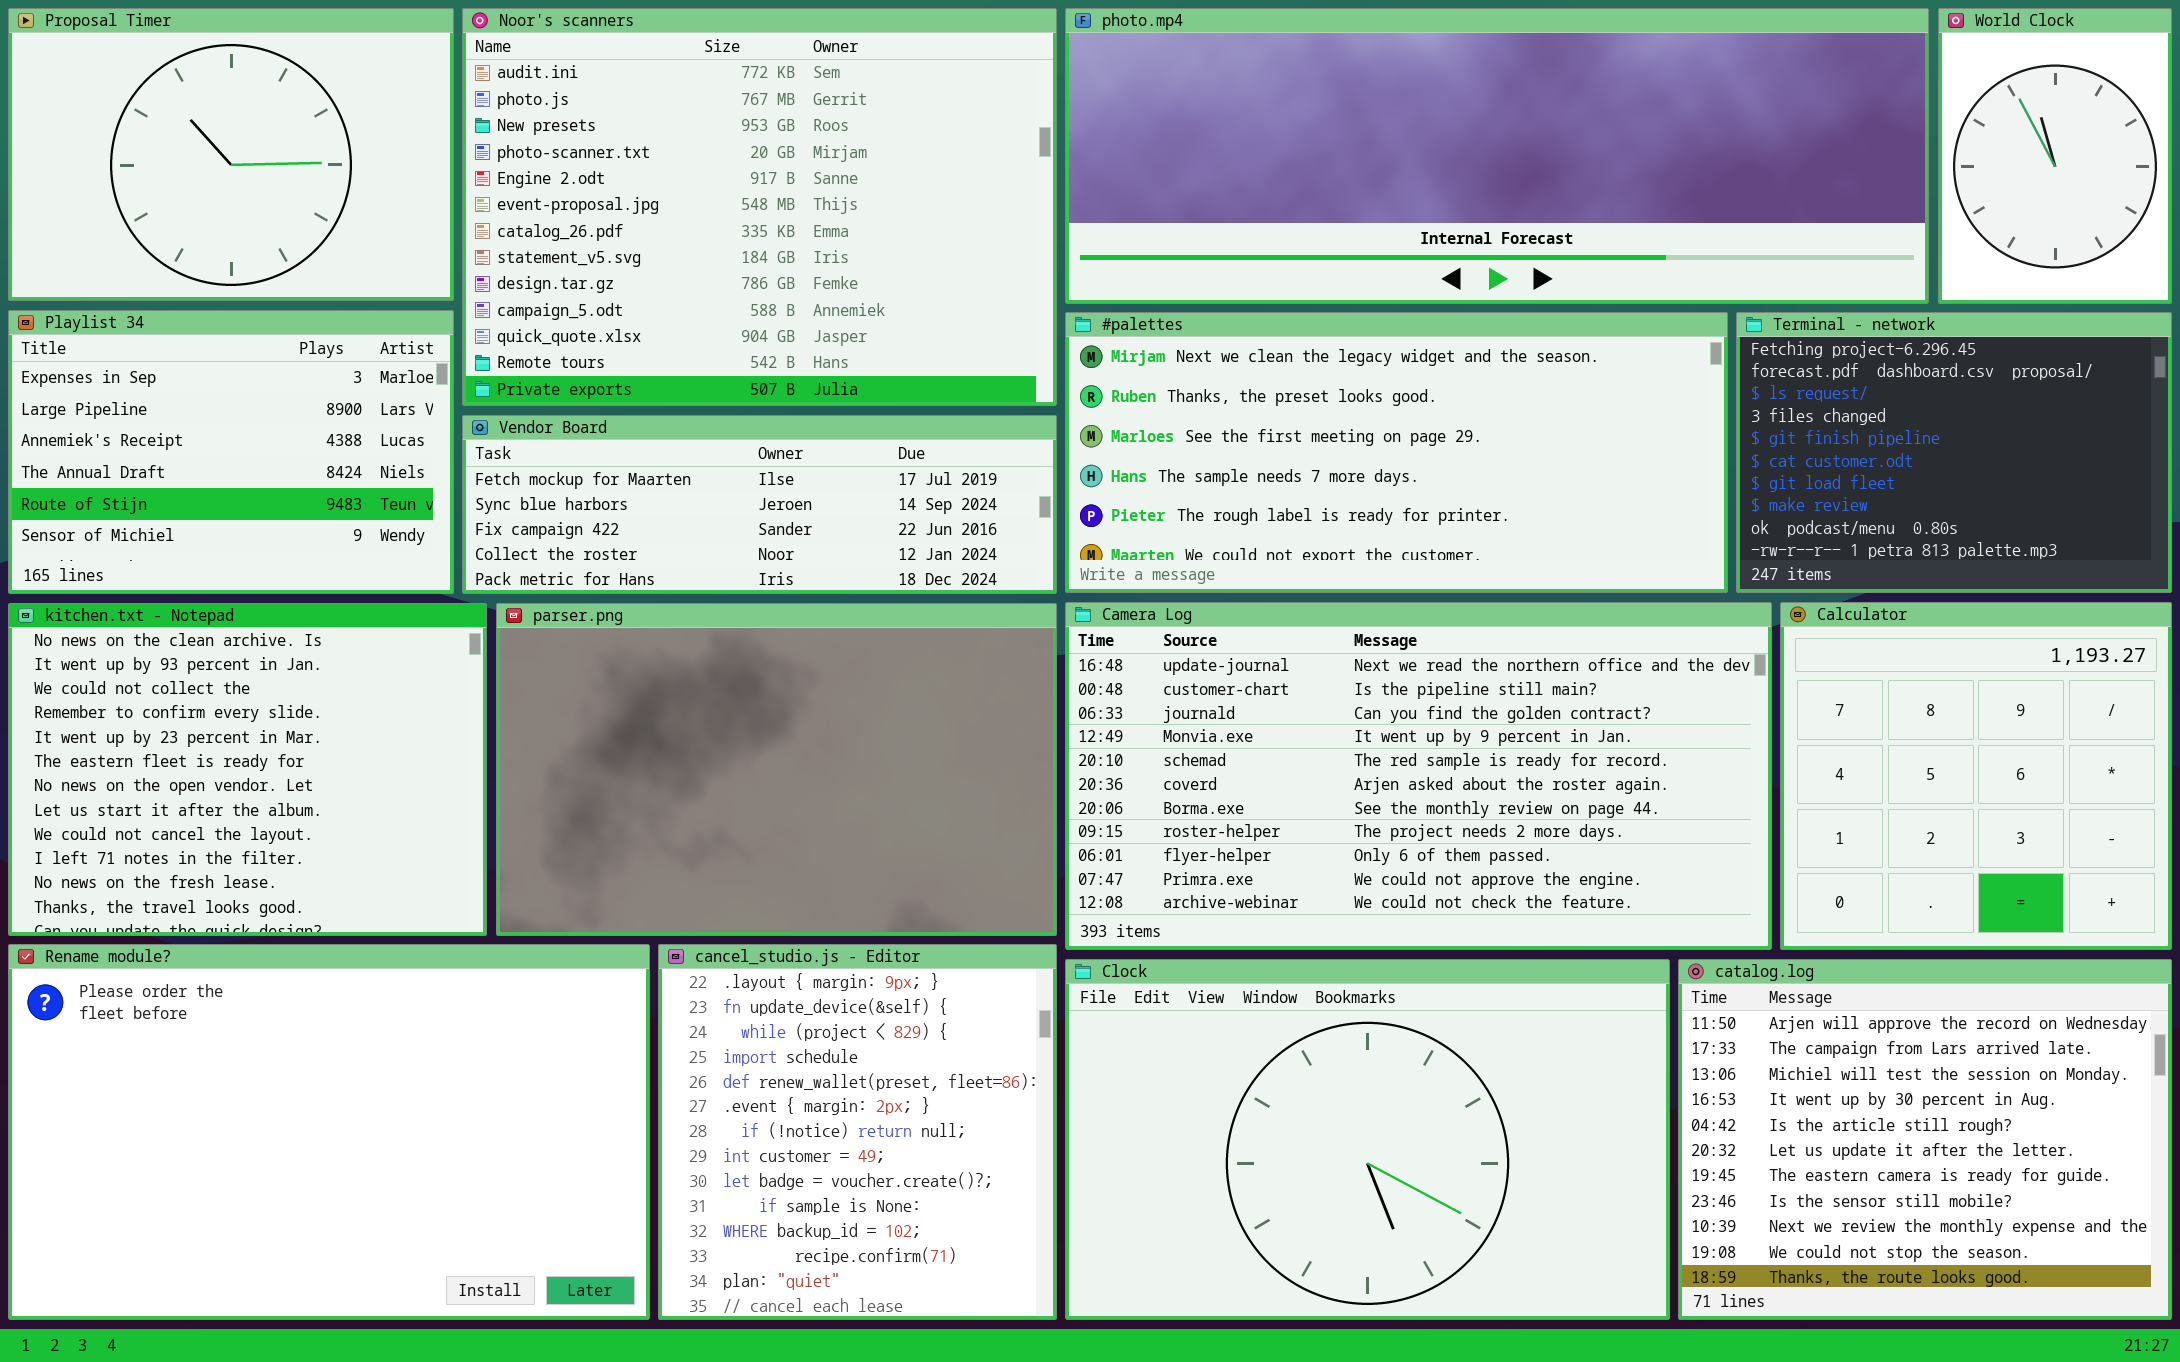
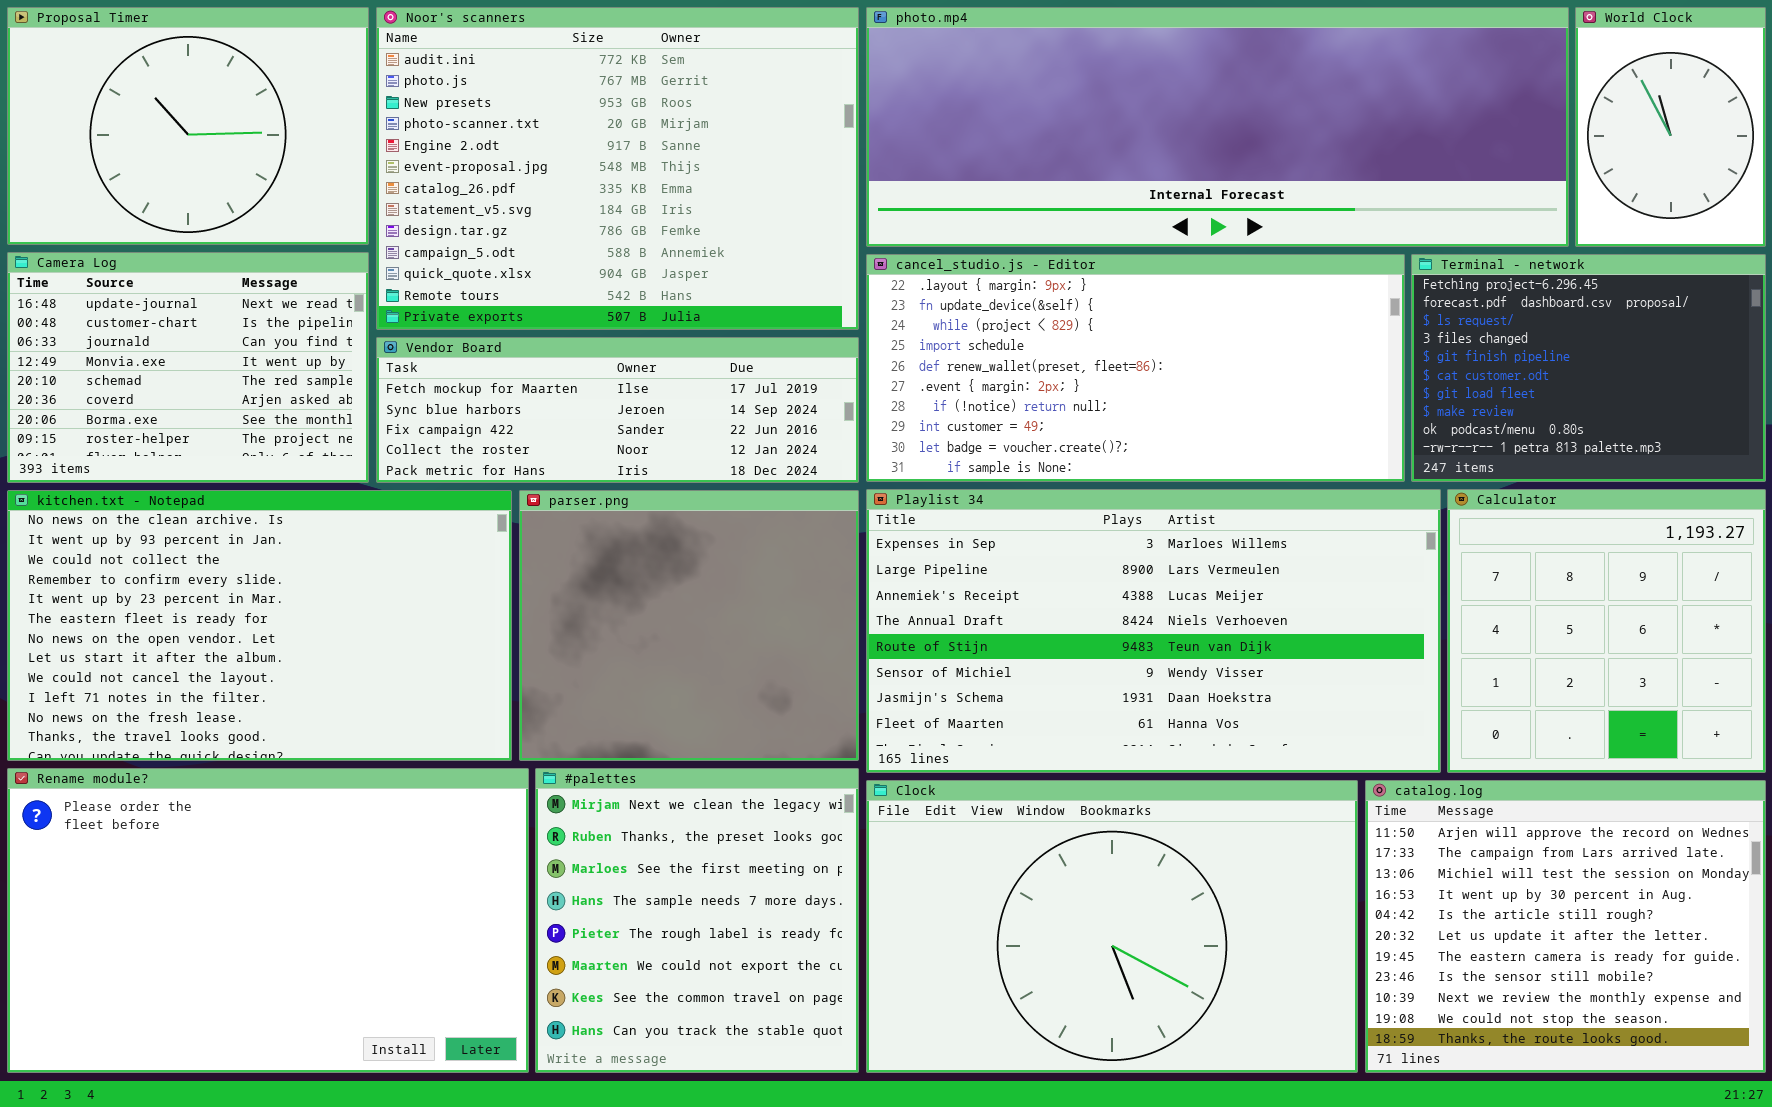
Playlist 34: [8,310,454,594] -> [866,489,1441,773], moved, resized
#palettes: [1065,312,1728,593] -> [535,768,859,1073], moved, resized
Camera Log: [1065,602,1772,950] -> [7,252,369,483], moved, resized
kitchen.txt - Notepad: [8,603,487,936] -> [7,490,512,761], resized
parser.png: [496,603,1057,936] -> [519,490,859,761], resized
cancel_studio.js - Editor: [658,944,1057,1320] -> [866,254,1405,482], moved, resized

